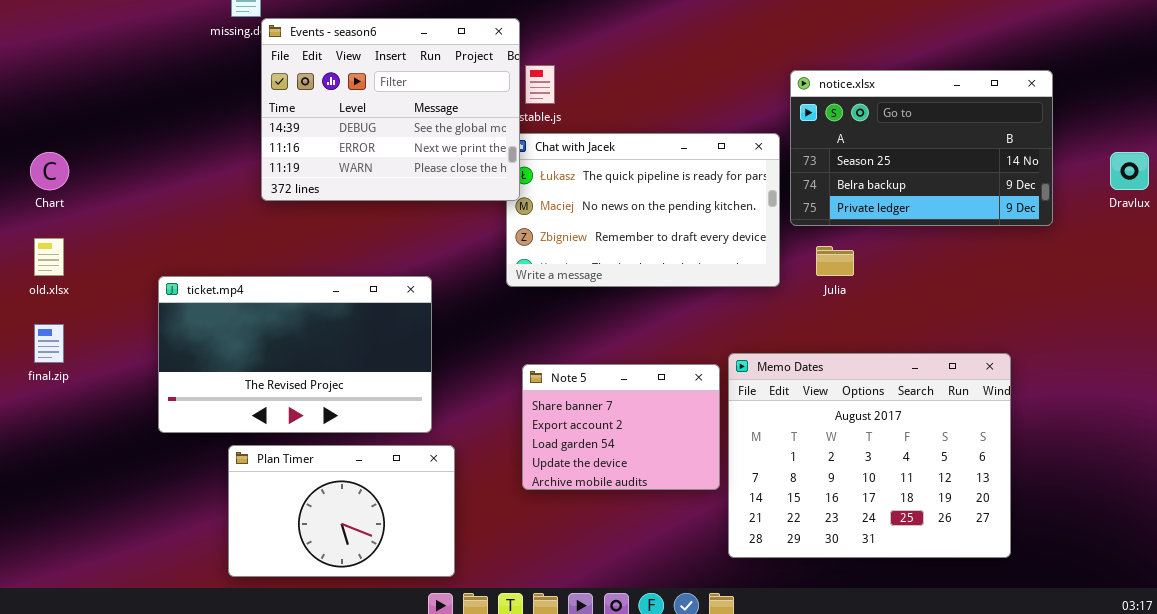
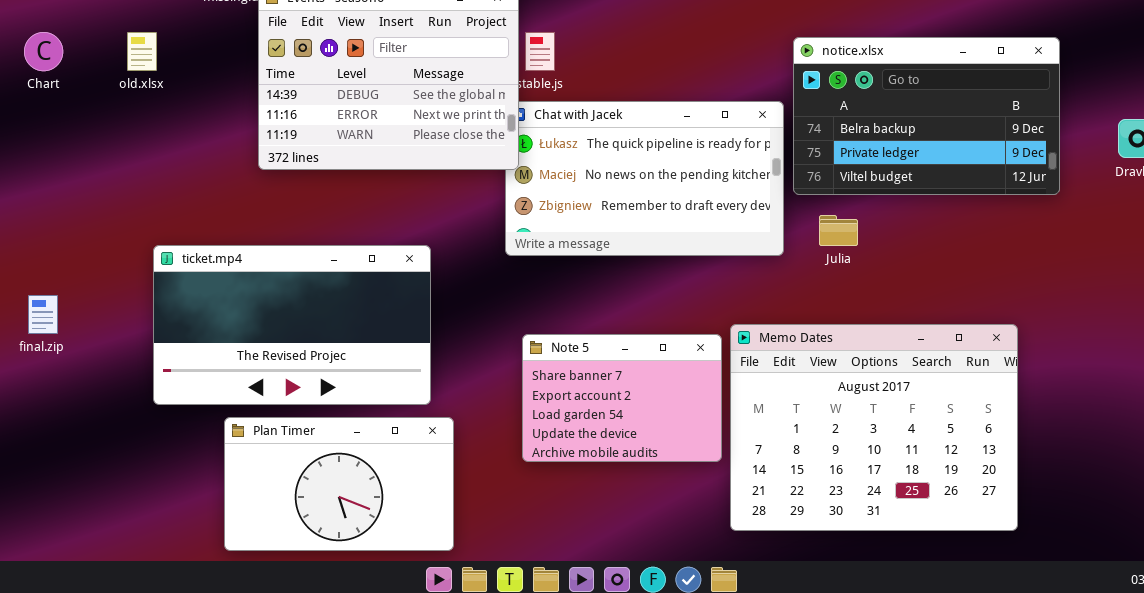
notice.xlsx: [790,70,1053,226] -> [793,37,1060,195], scrolled down 1 row
Chart: [30,152,69,190] -> [24,32,63,71], moved
old.xlsx: [34,238,64,276] -> [127,32,157,71], moved

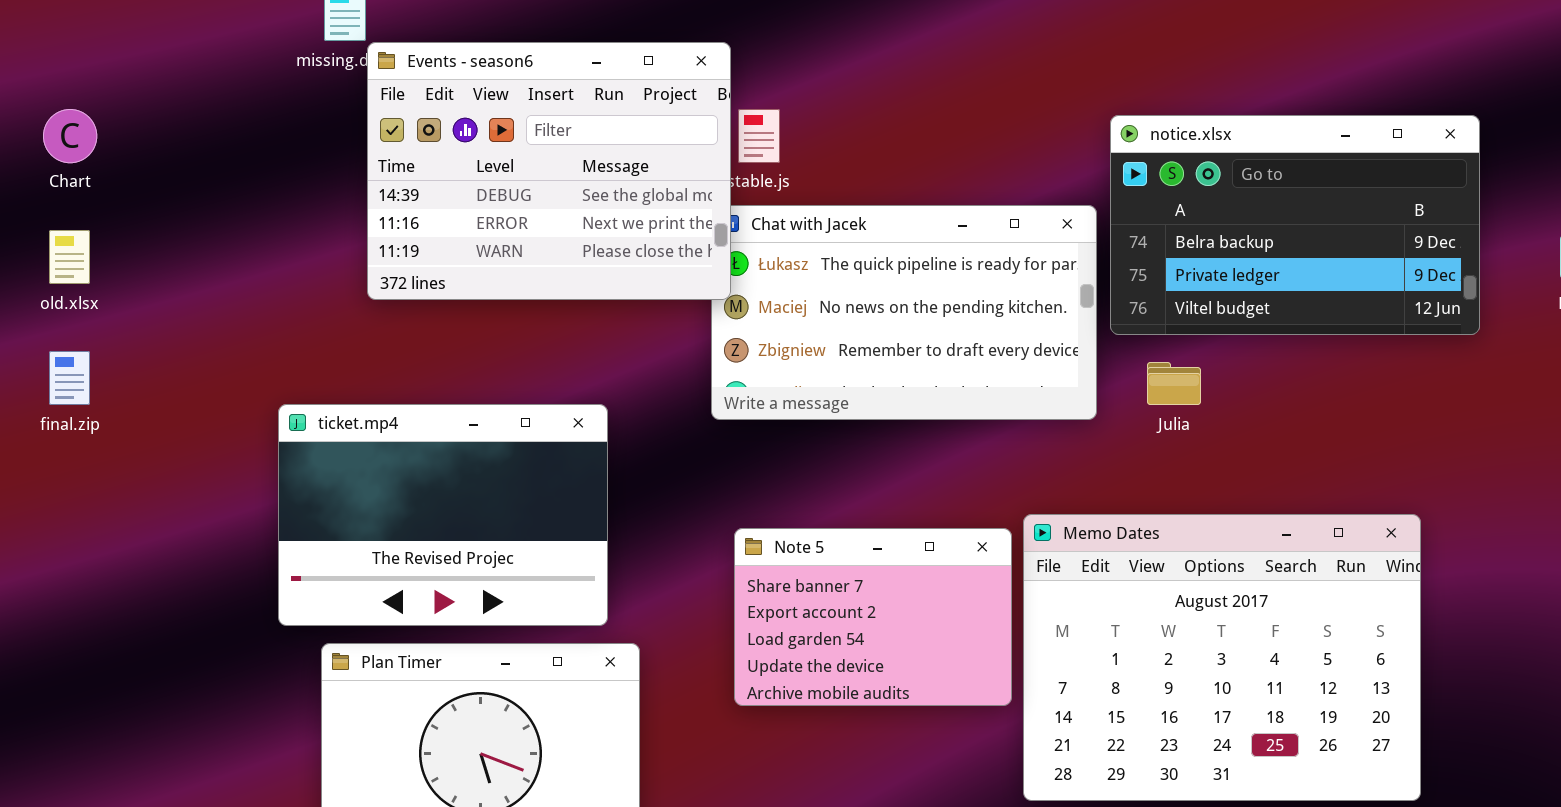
old.xlsx: [127,32,157,71] -> [49,230,90,284], moved
ticket.mp4: [153,245,431,405] -> [278,404,608,626], resized
final.zip: [28,295,58,334] -> [49,351,90,405], moved

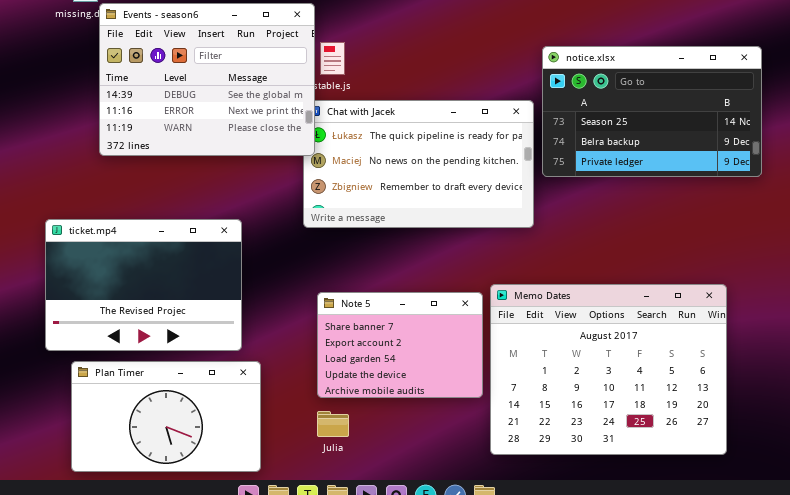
notice.xlsx: [1110,115,1480,335] -> [542,46,762,177], scrolled up 1 row
Julia: [1147,362,1201,405] -> [317,411,349,437], moved

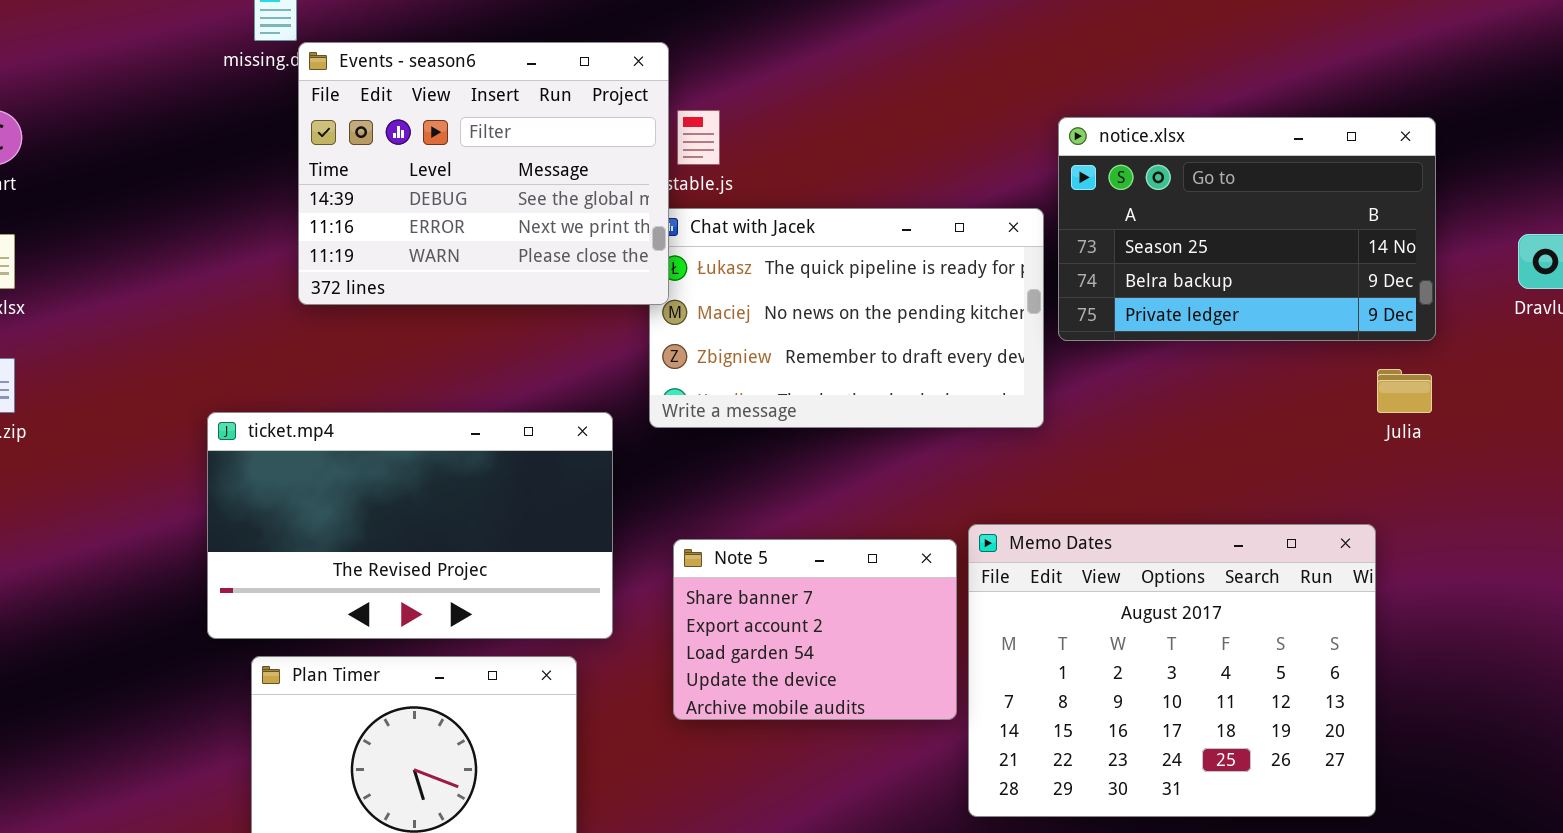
ticket.mp4: [45,219,242,351] -> [207,412,613,639], resized
Julia: [317,411,349,437] -> [1377,369,1432,413], moved

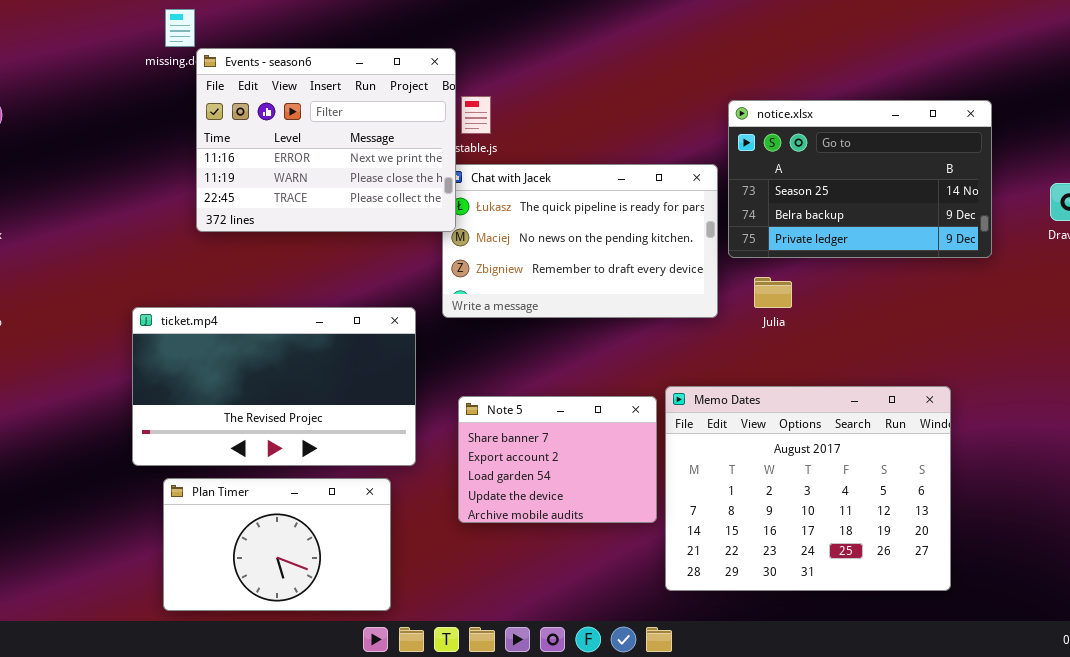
Events - season6: [298,42,669,305] -> [196,48,456,232], scrolled down 1 row
Julia: [1377,369,1432,413] -> [754,277,792,308], moved

